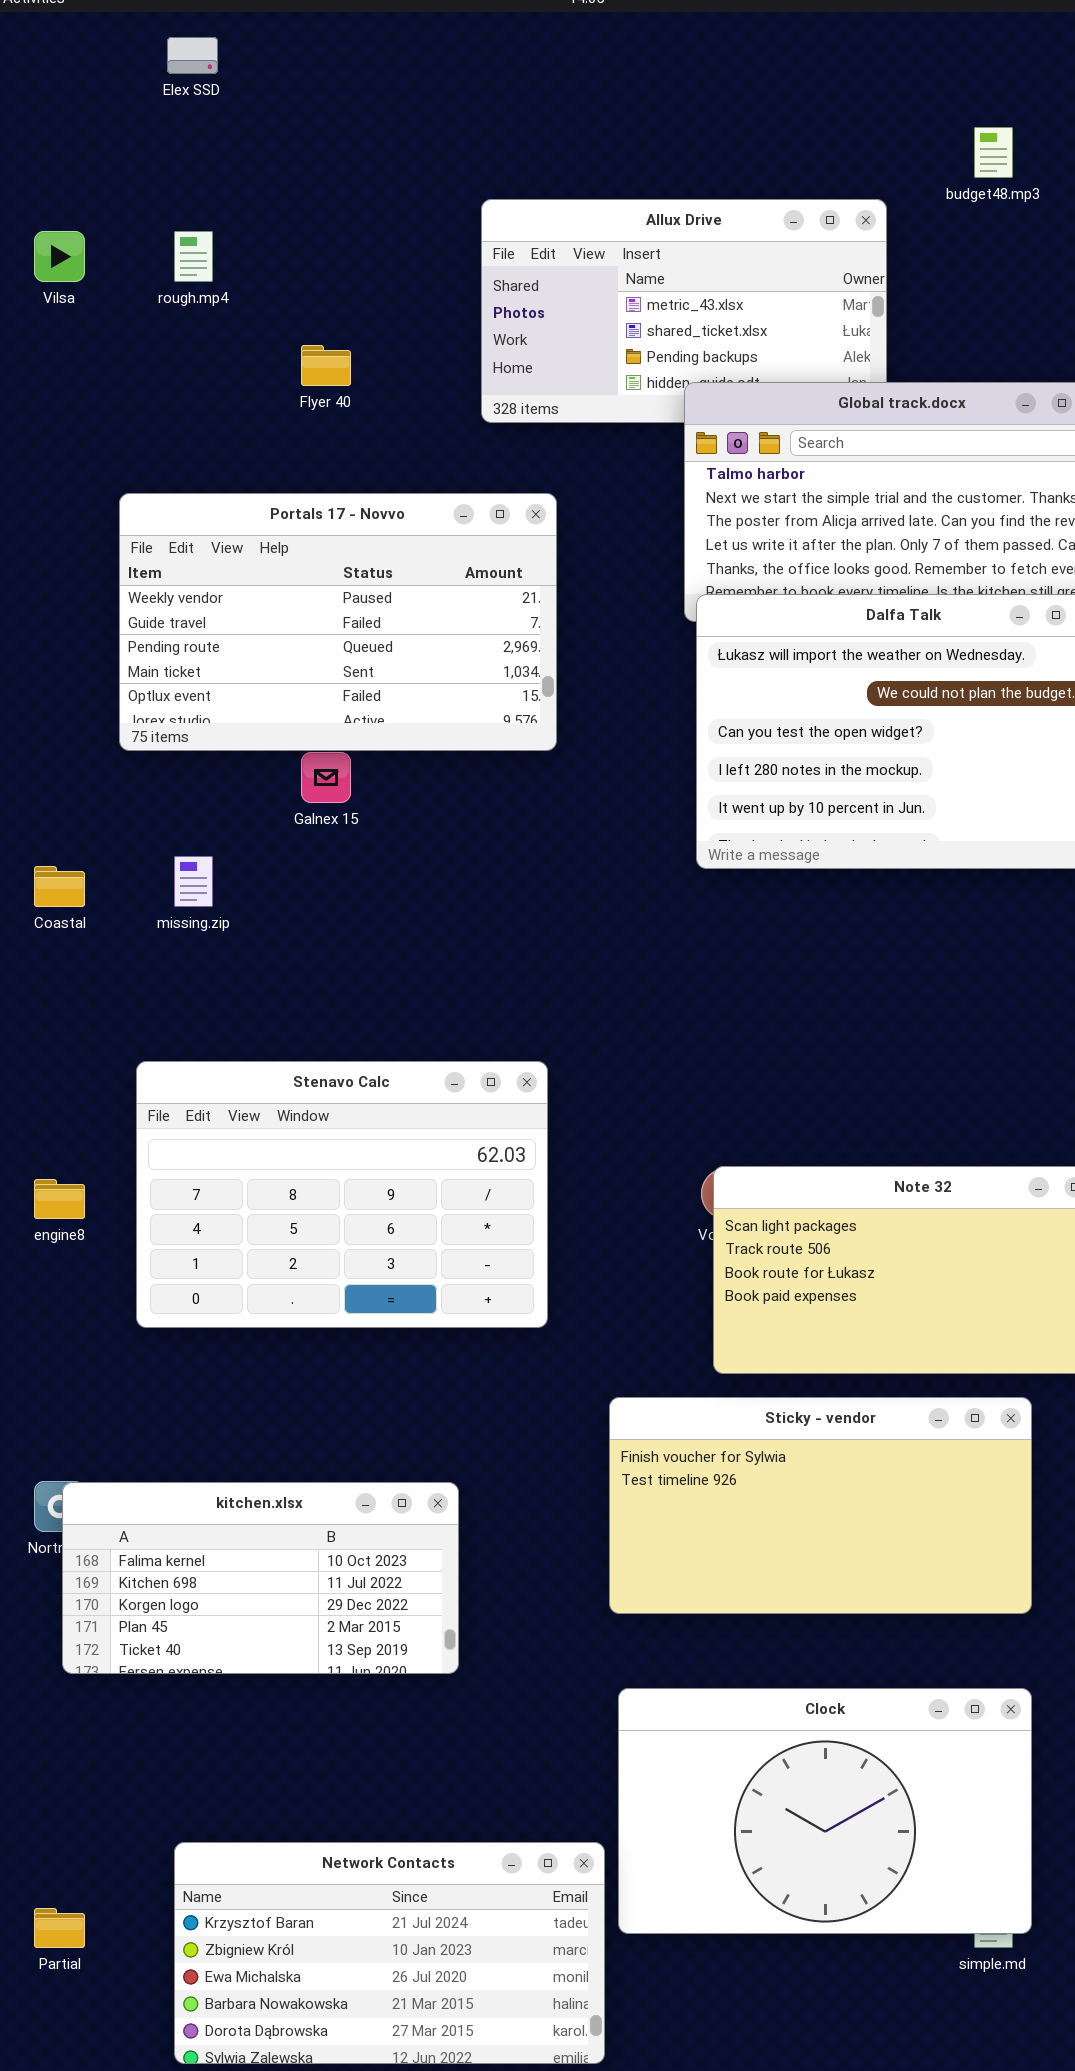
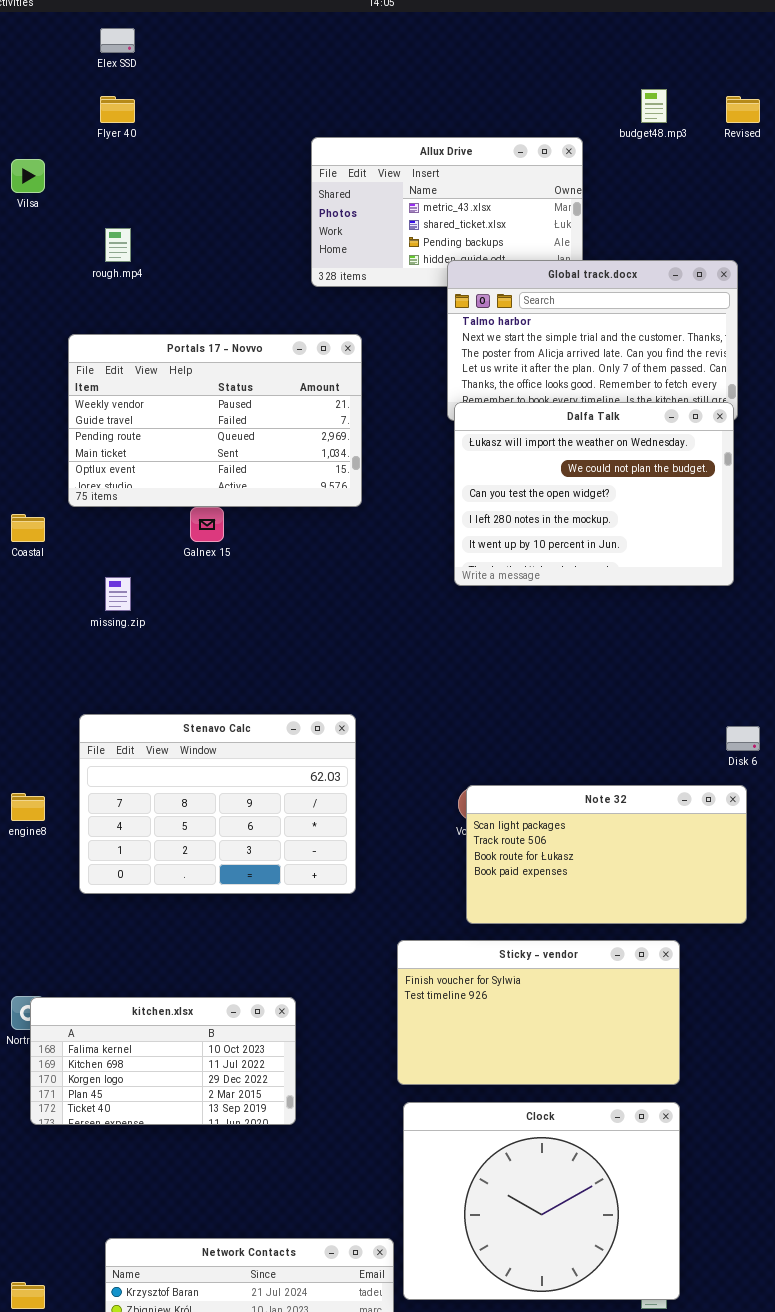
rough.mp4: [174,231,213,282] -> [105,228,131,262], moved
Flyer 40: [301,345,351,386] -> [100,96,135,123], moved
Coastal: [34,866,85,907] -> [11,514,45,542], moved
Clock: [618,1688,1032,1934] -> [403,1102,680,1300], resized

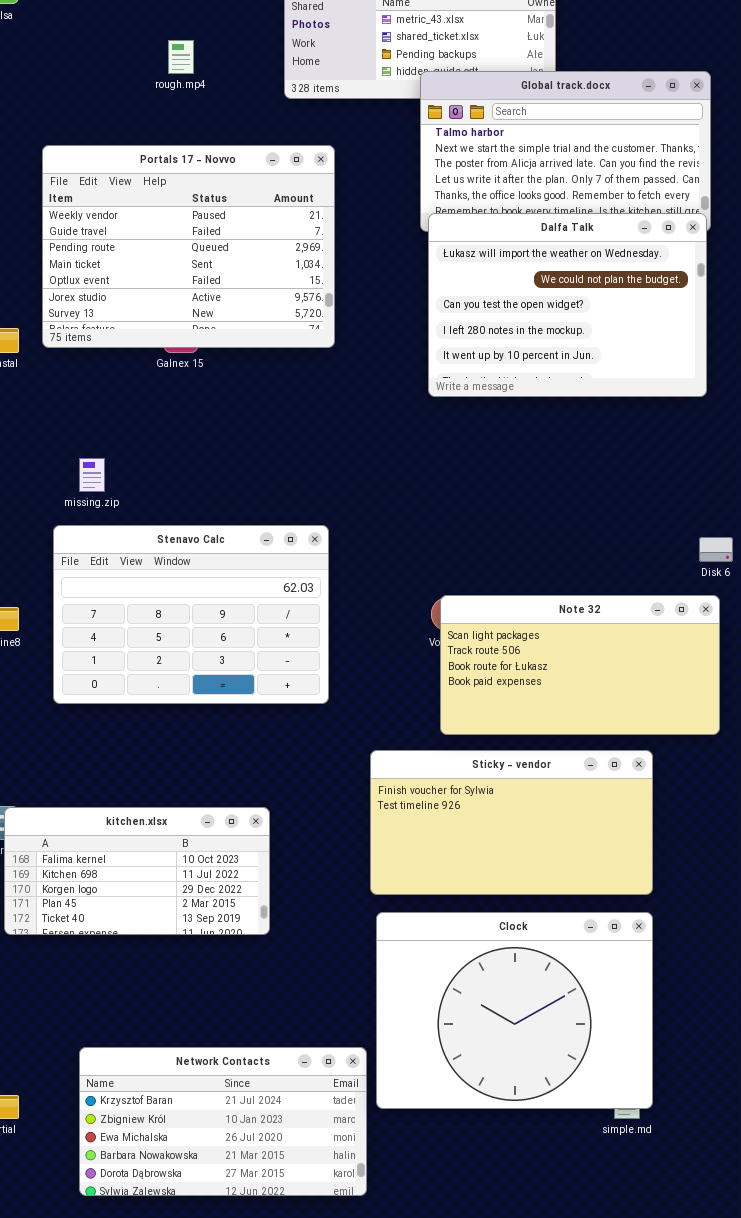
rough.mp4: [105,228,131,262] -> [168,40,194,74], moved
Portals 17 - Novvo: [68,334,362,507] -> [42,145,335,348], resized
missing.zip: [105,577,131,611] -> [79,458,105,492], moved

